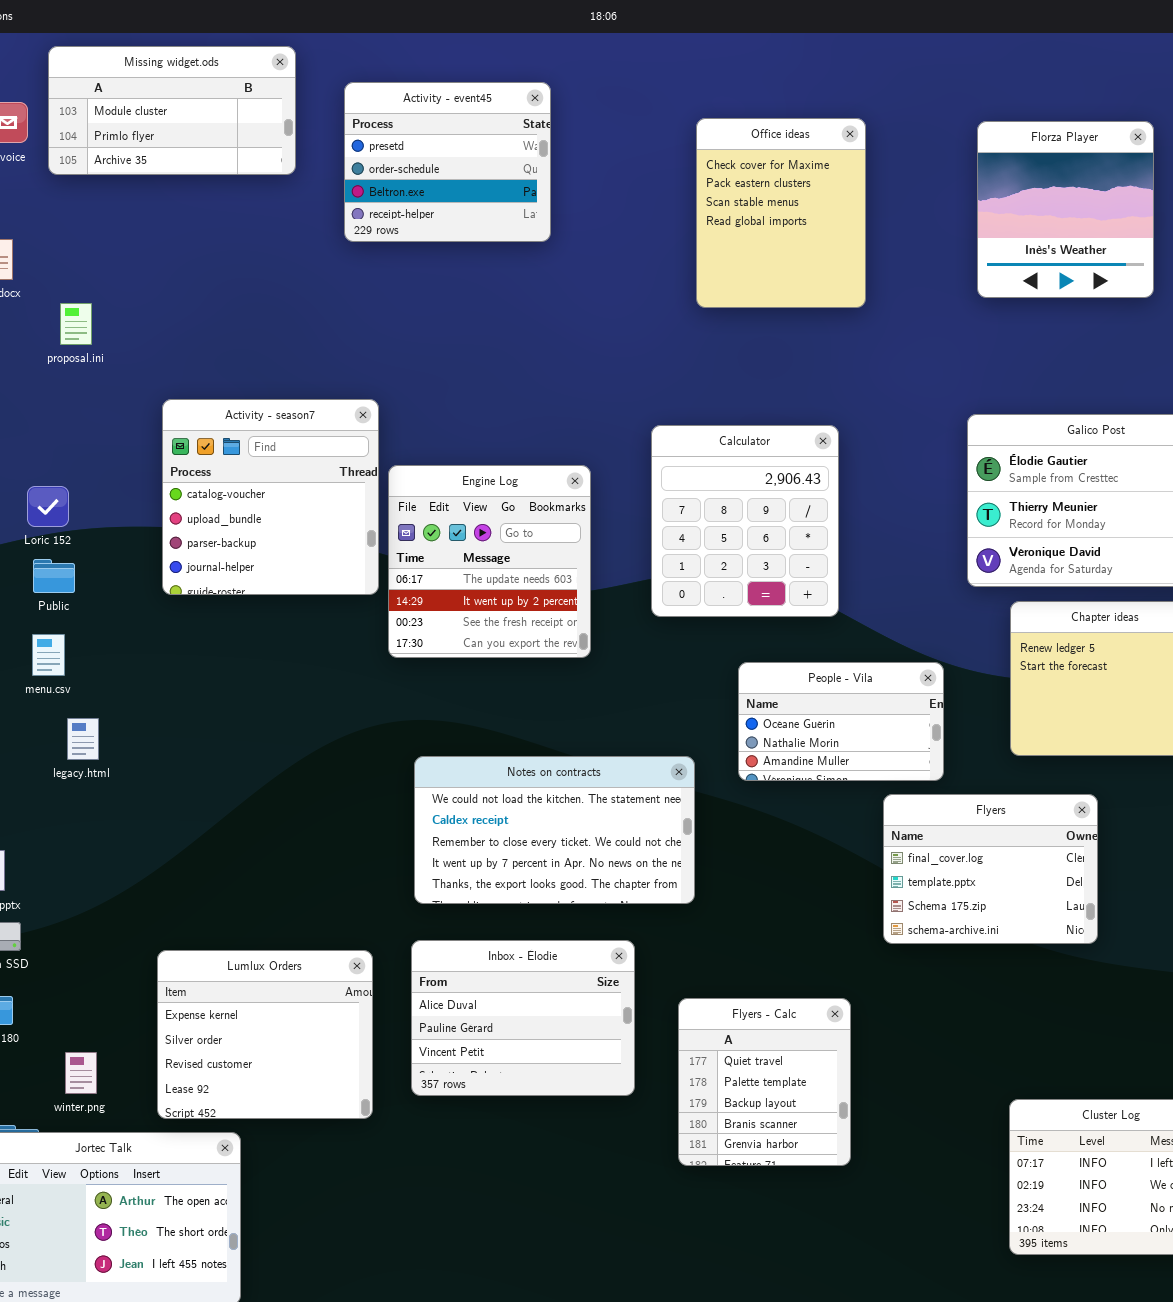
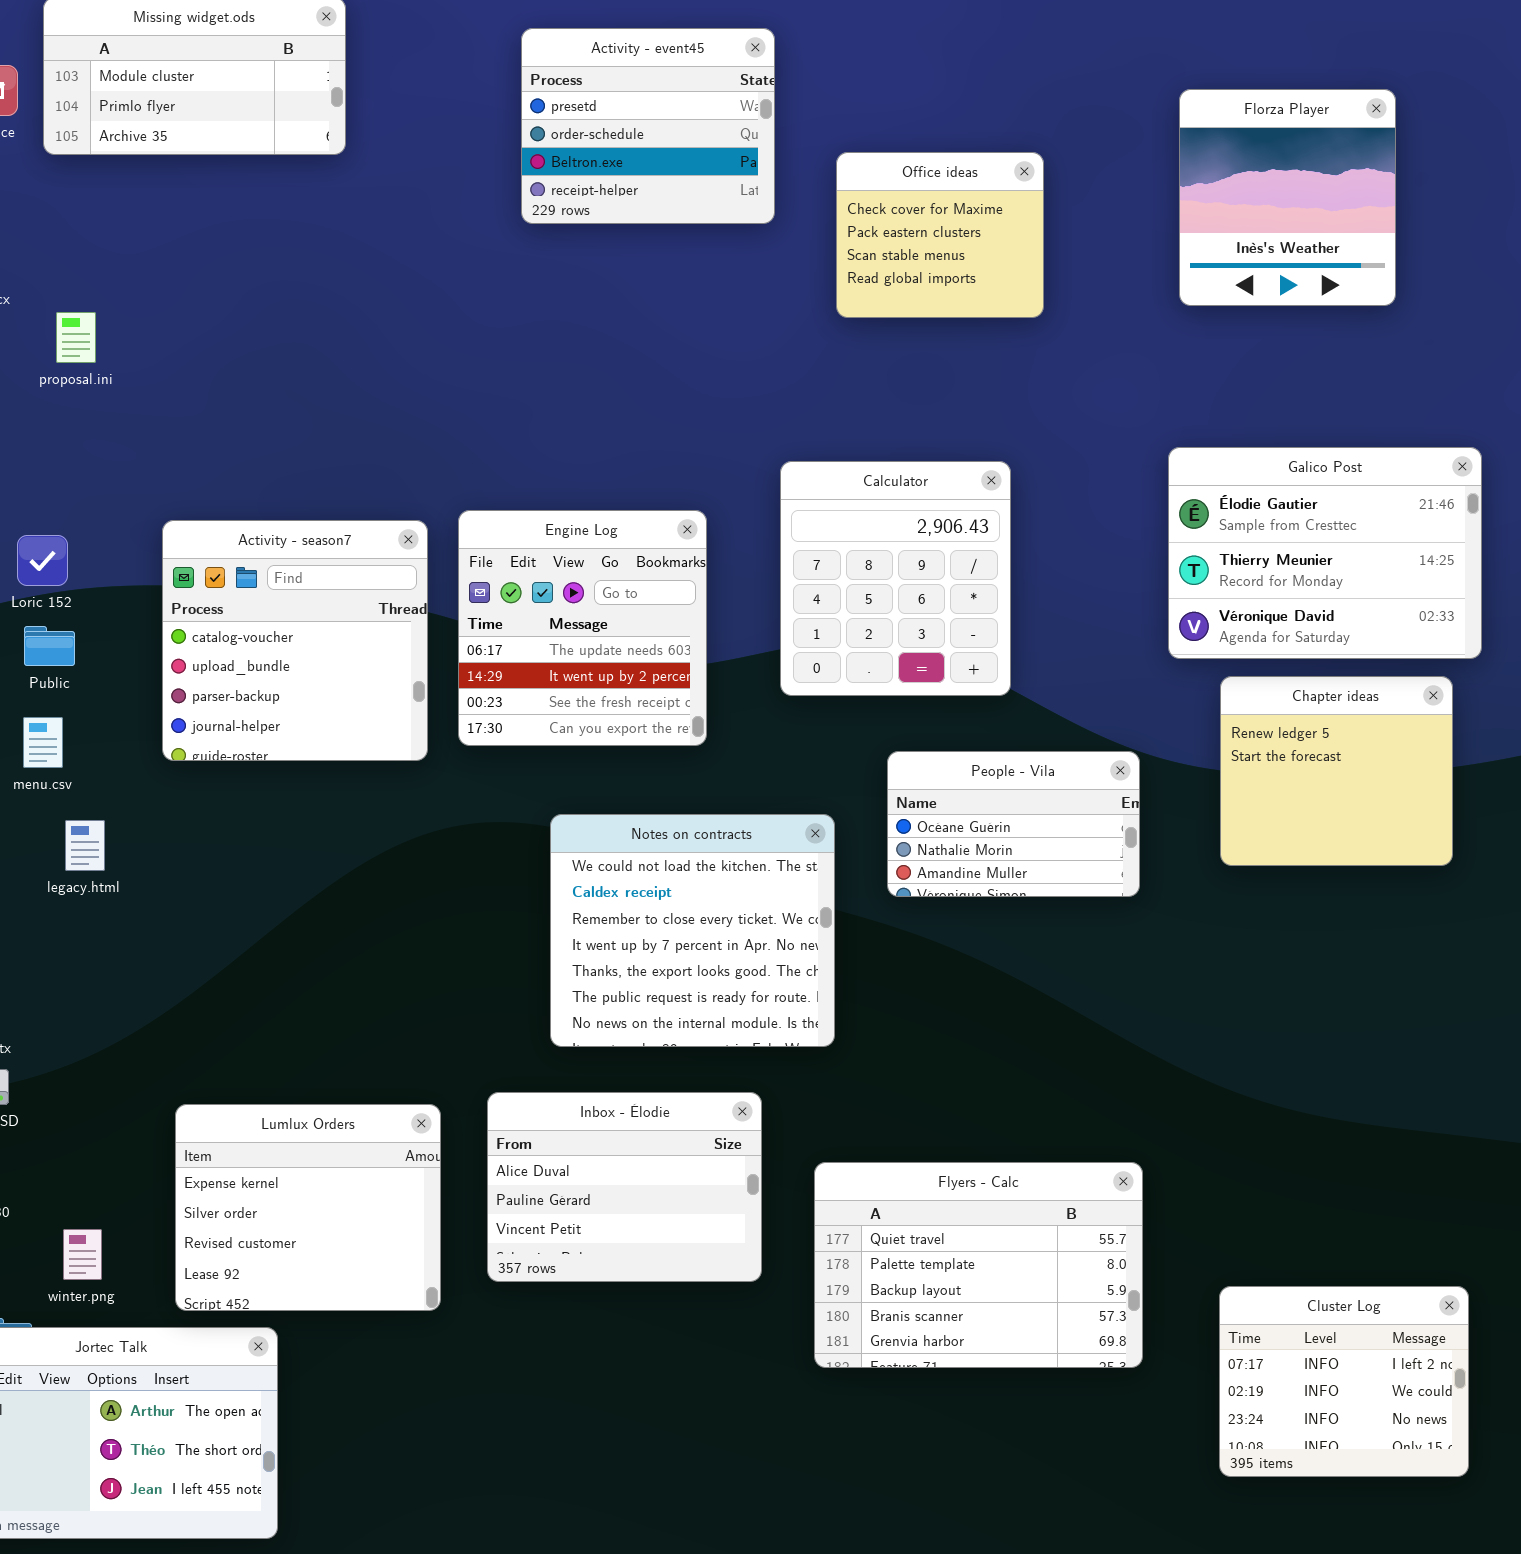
Activity - event45: [344,82,551,242] -> [521,28,775,224], moved
Office ideas: [696,118,866,308] -> [836,152,1044,318], resized
Activity - season7: [162,399,379,595] -> [162,520,428,761], moved
Notes on contracts: [414,756,695,904] -> [550,814,835,1047], resized
Flyers: [883,794,1098,944] -> none, closed
Flyers - Calc: [678,998,851,1166] -> [814,1162,1143,1368], resized

